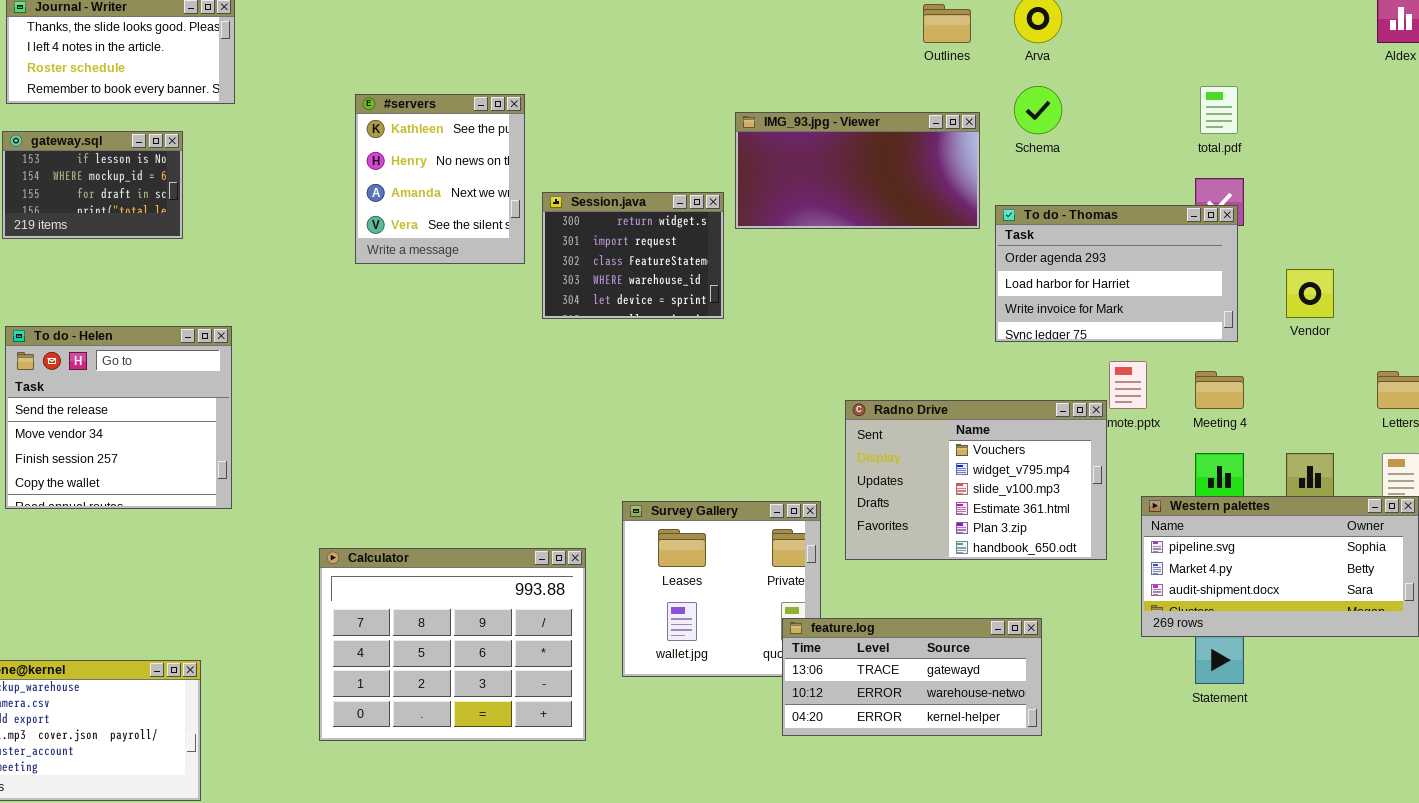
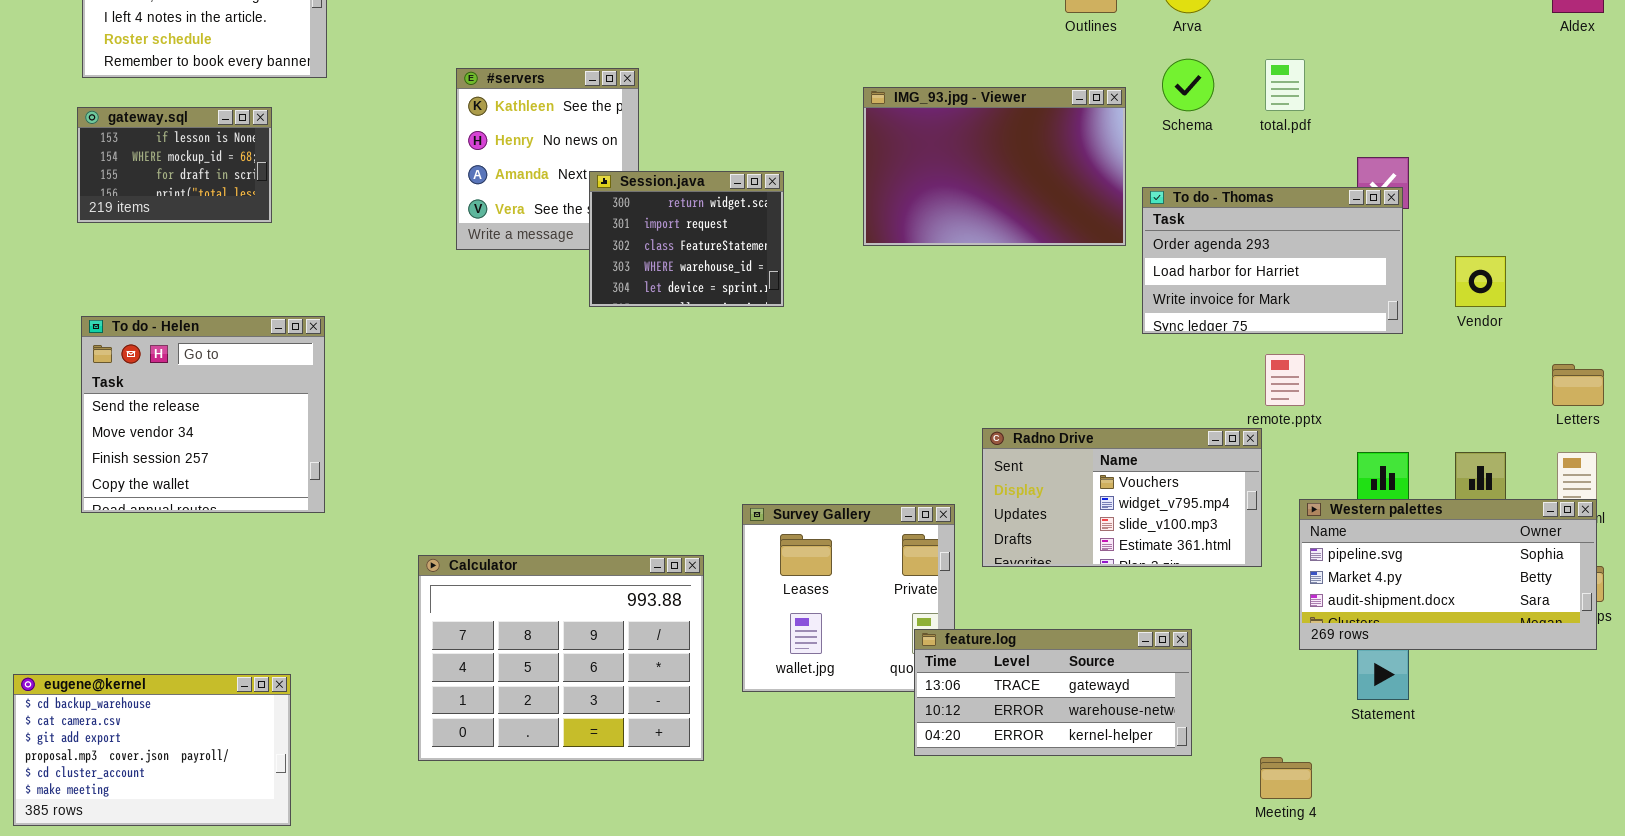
total.pdf: [1200,86,1238,134] -> [1265,59,1305,111], moved
IMG_93.jpg - Viewer: [735,112,980,229] -> [863,87,1126,246], resized
Session.java: [542,192,724,319] -> [589,171,784,307], moved
Meeting 4: [1195,371,1244,409] -> [1260,757,1312,799], moved
Radno Drive: [845,400,1107,560] -> [982,428,1262,567], resized

